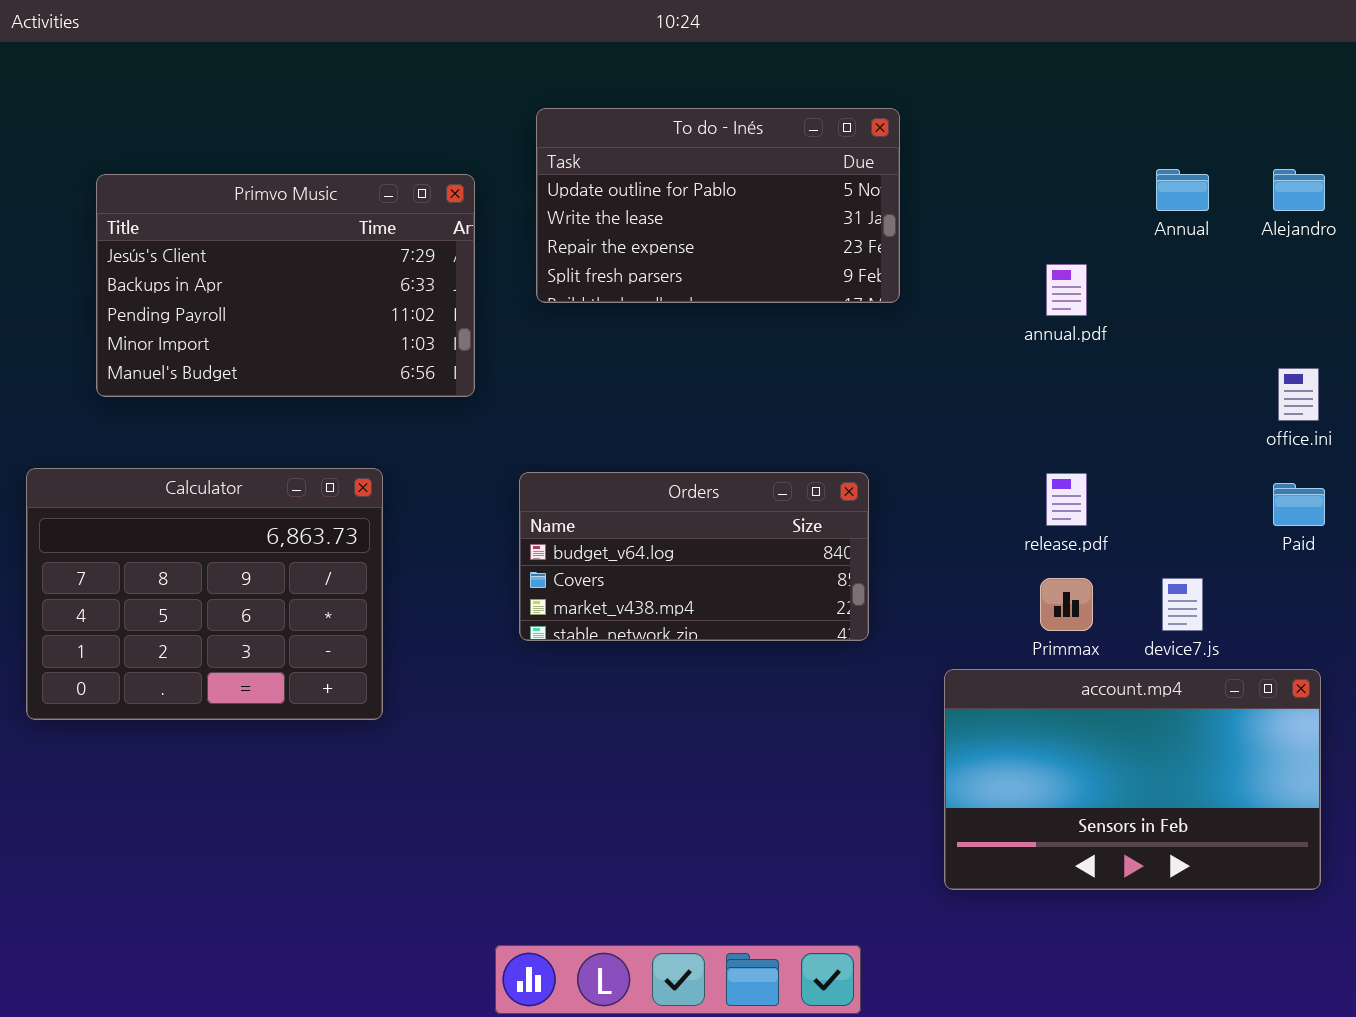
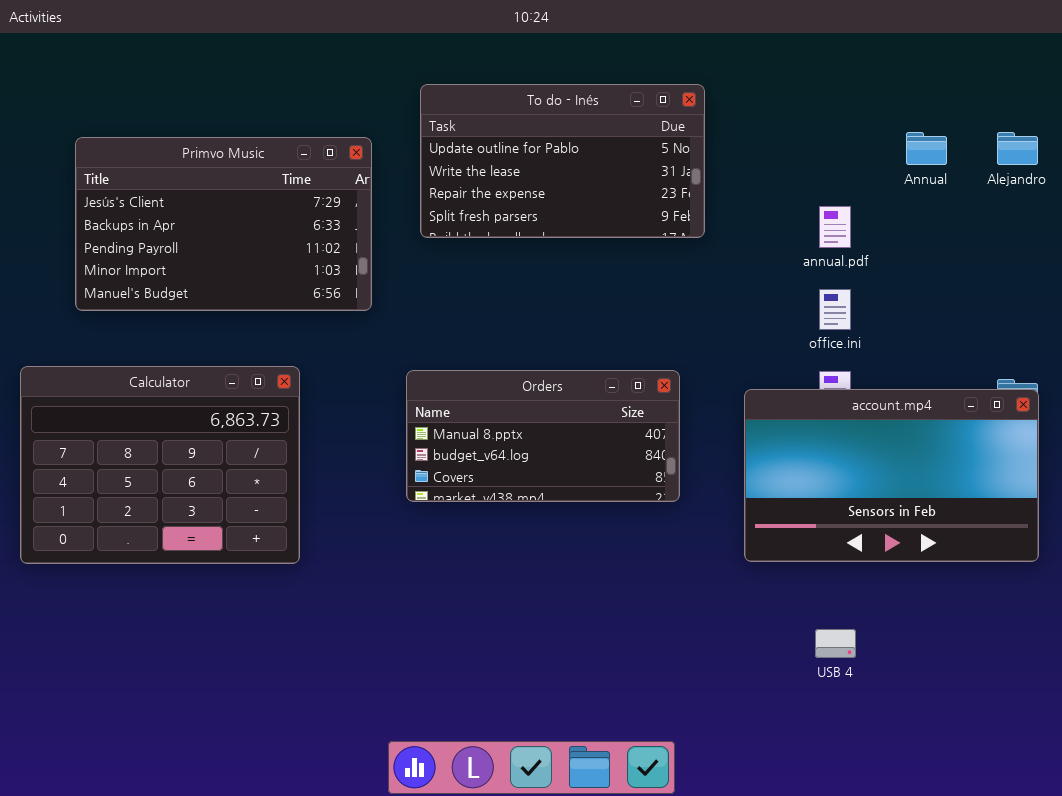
office.ini: [1278,368,1319,421] -> [819,289,851,330], moved
Orders: [519,472,869,641] -> [406,370,680,502], scrolled up 1 row
account.mp4: [944,669,1321,890] -> [744,389,1039,562], moved

